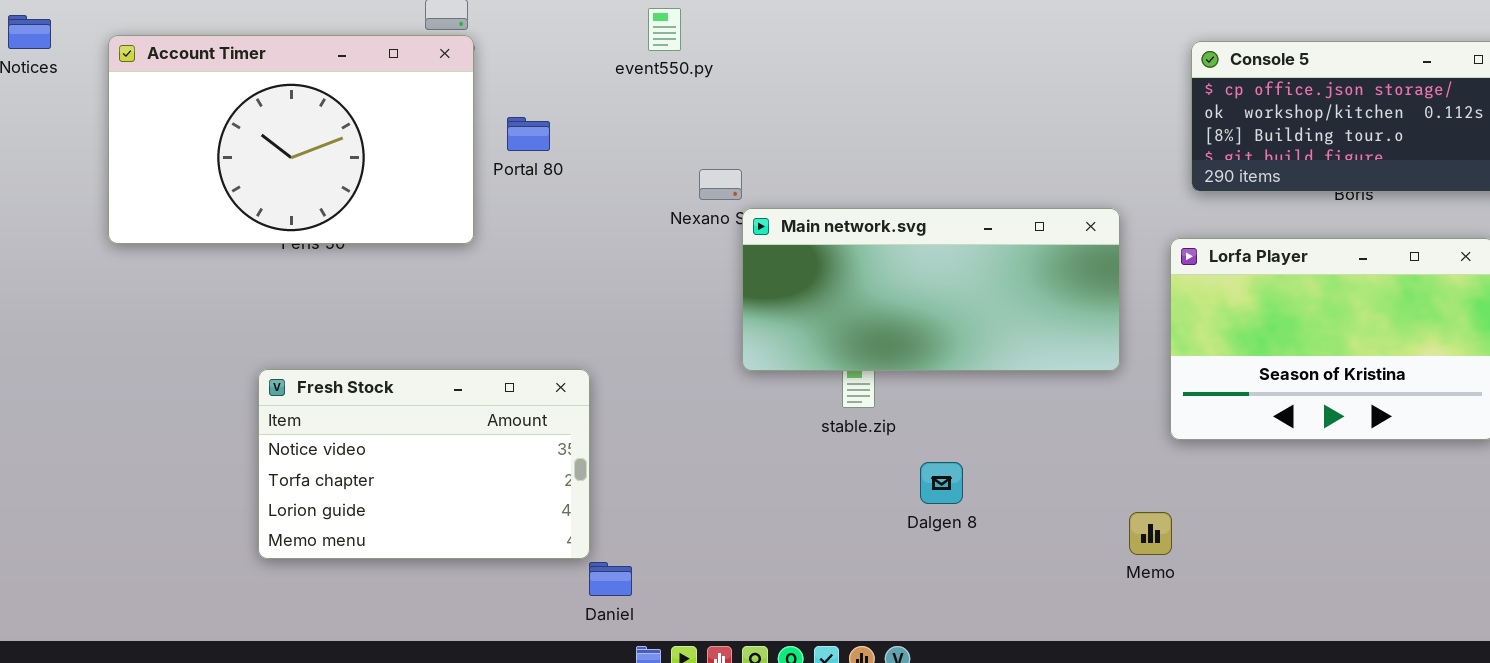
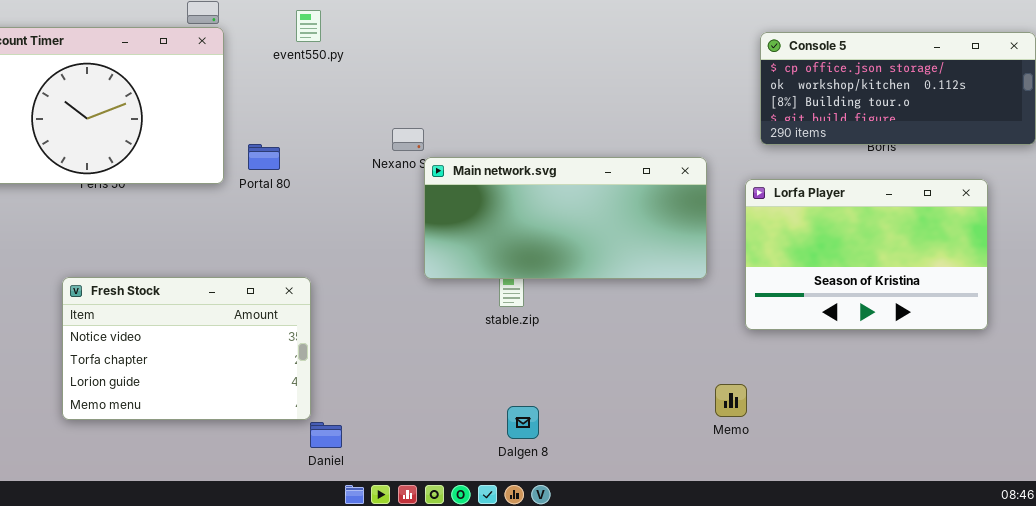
event550.py: [648,8,681,51] -> [296,10,321,42], moved
Portal 80: [507,117,550,151] -> [248,144,280,170], moved
Dalgen 8: [920,462,963,504] -> [507,406,539,439], moved

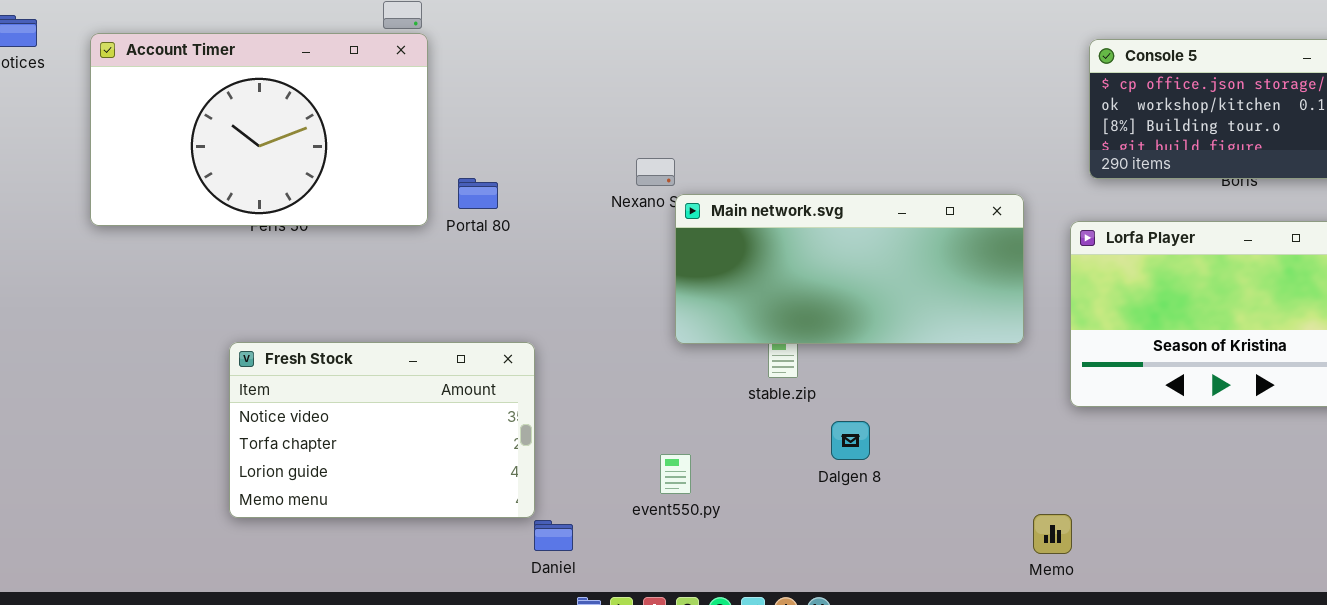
event550.py: [296,10,321,42] -> [660,454,691,494], moved
Memo: [715,384,747,417] -> [1033,514,1072,554], moved
Dalgen 8: [507,406,539,439] -> [831,421,870,460], moved

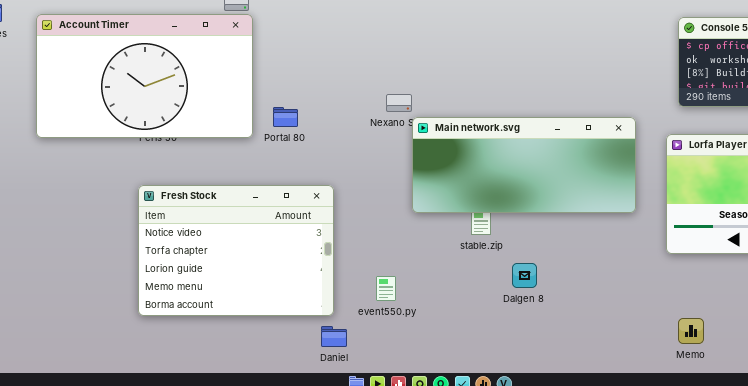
Fresh Stock: [229,342,535,518] -> [138,185,334,316], moved, resized
event550.py: [660,454,691,494] -> [376,276,396,301], moved
Memo: [1033,514,1072,554] -> [678,318,704,344], moved

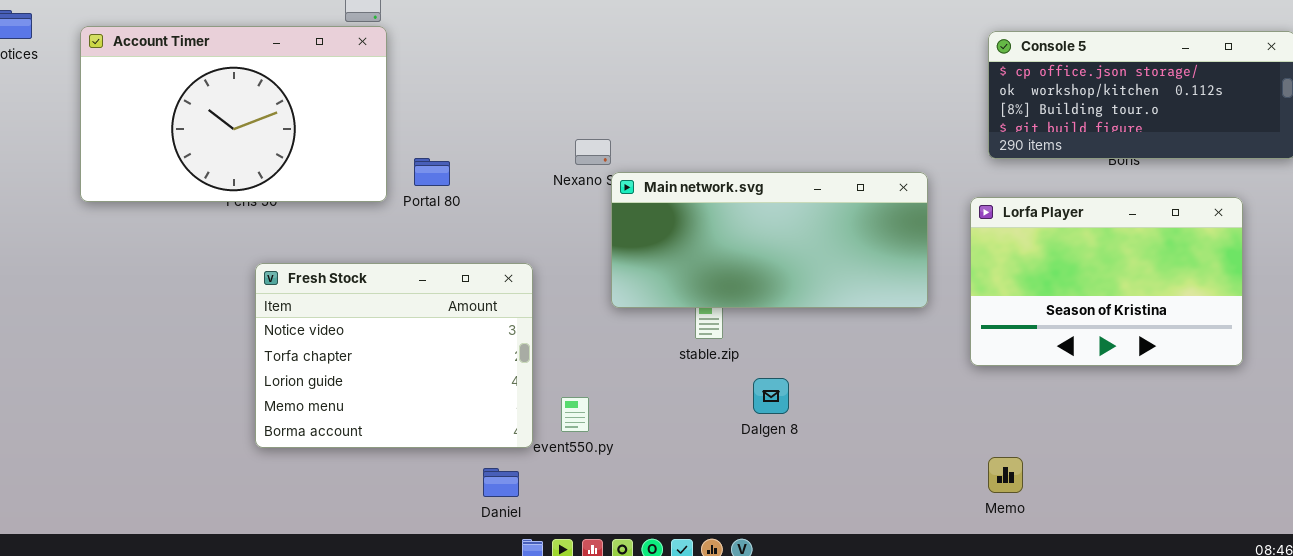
Fresh Stock: [138,185,334,316] -> [255,263,533,448], moved

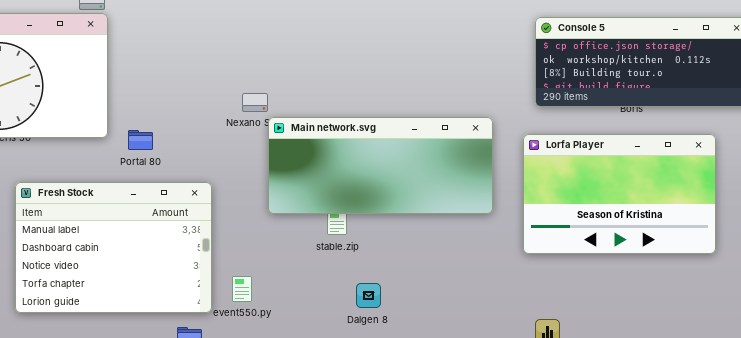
Portal 80: [414,158,450,186] -> [128,130,153,150], moved
Fresh Stock: [255,263,533,448] -> [15,182,212,313], scrolled up 2 rows
Dalgen 8: [753,378,789,414] -> [356,283,381,308], moved

